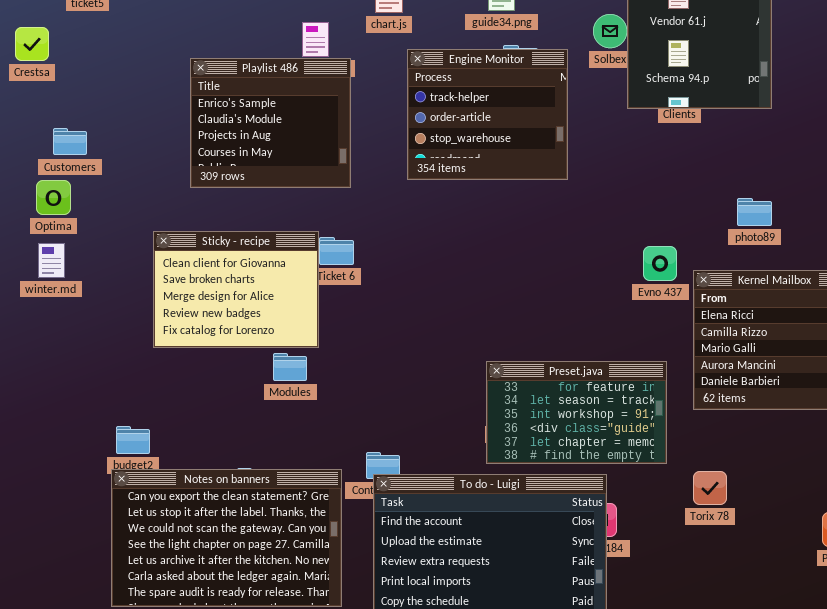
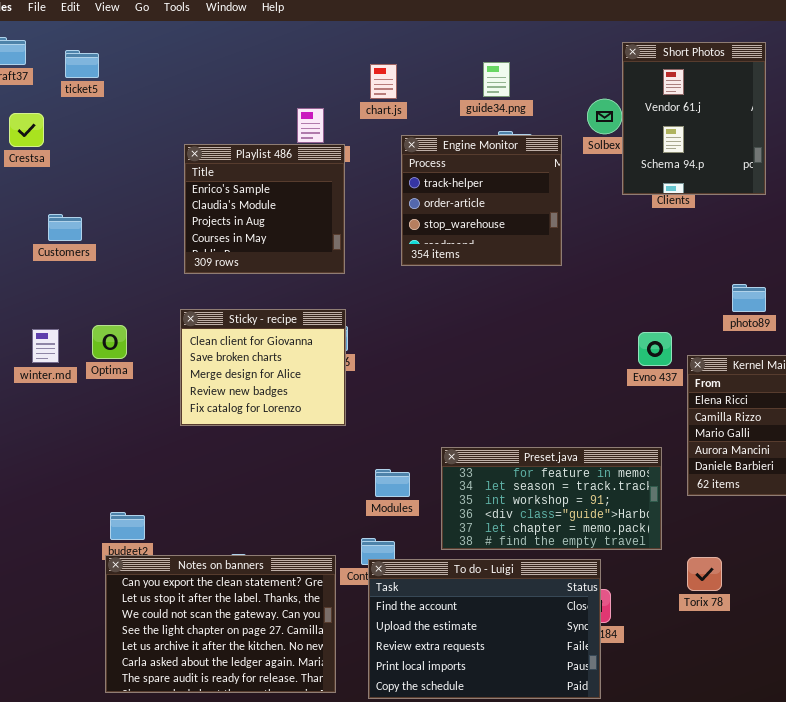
Optima: [36,180,71,215] -> [92,325,127,359], moved
Sticky - recipe: [153,231,319,348] -> [180,309,346,426], moved
Modules: [273,353,307,381] -> [375,469,410,497], moved
Preset.java: [486,361,667,464] -> [441,447,662,550], resized

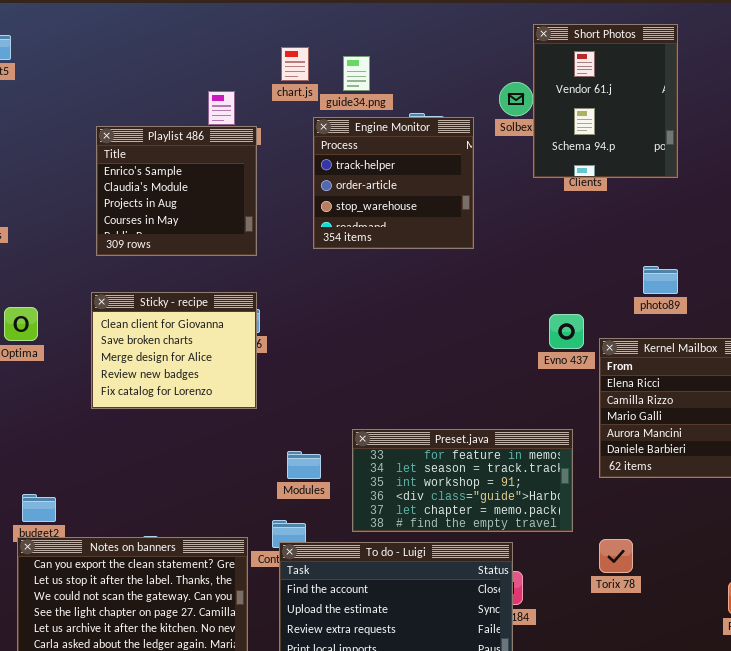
guide34.png: [483,62,510,97] -> [343,56,370,91], moved

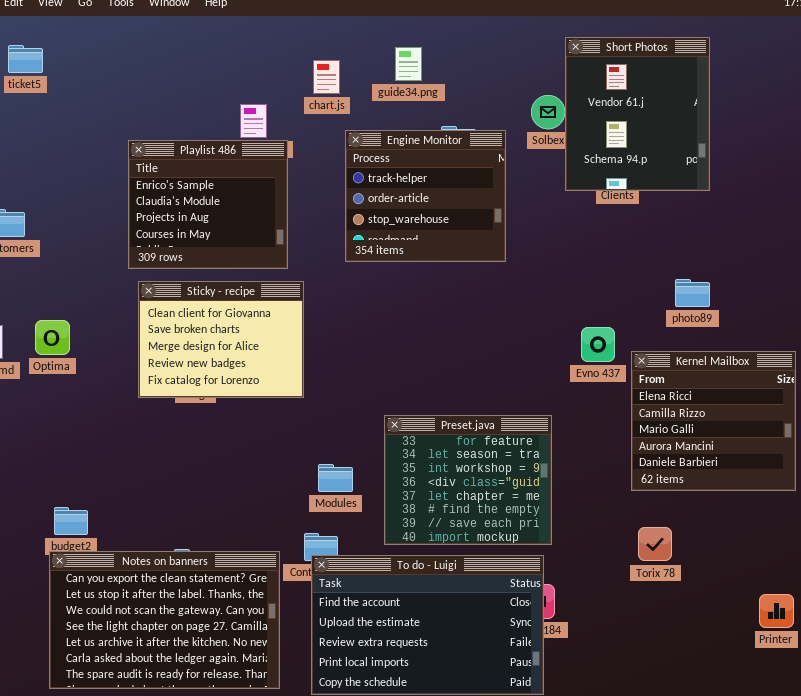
guide34.png: [343,56,370,91] -> [395,47,422,81], moved
Sticky - recipe: [91,292,257,409] -> [138,281,304,398], moved
Preset.java: [352,429,573,532] -> [384,415,552,545], resized
Torix 78: [599,539,633,573] -> [638,527,672,561], moved

